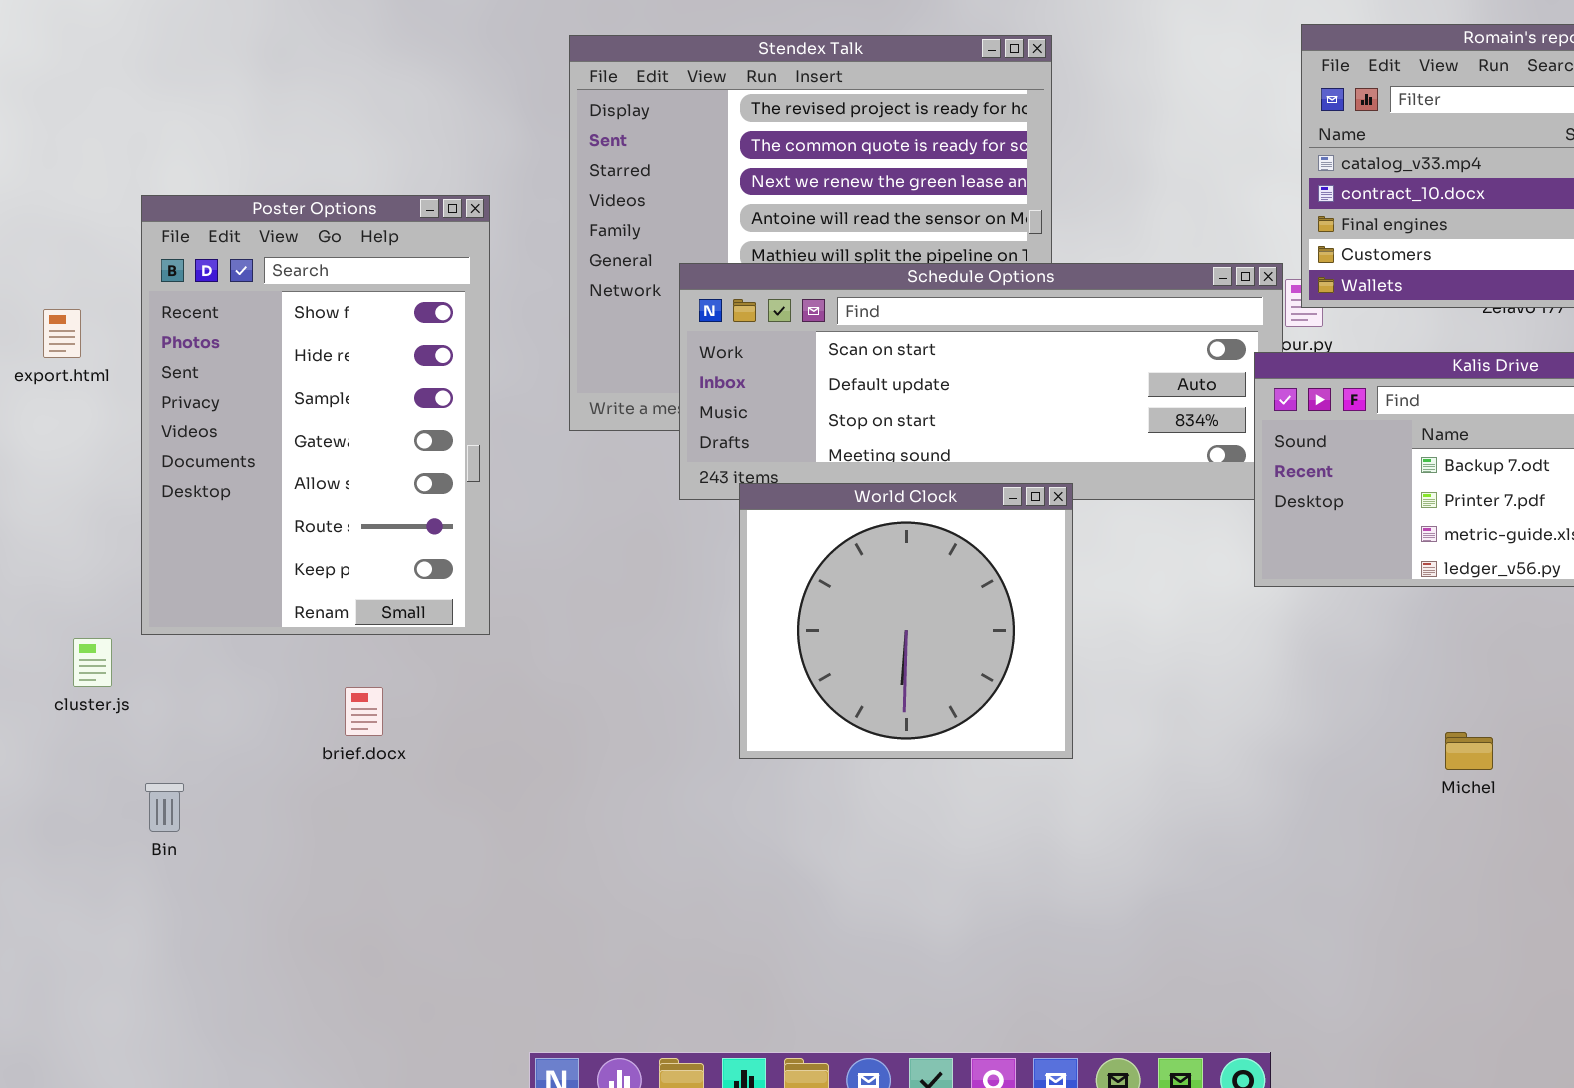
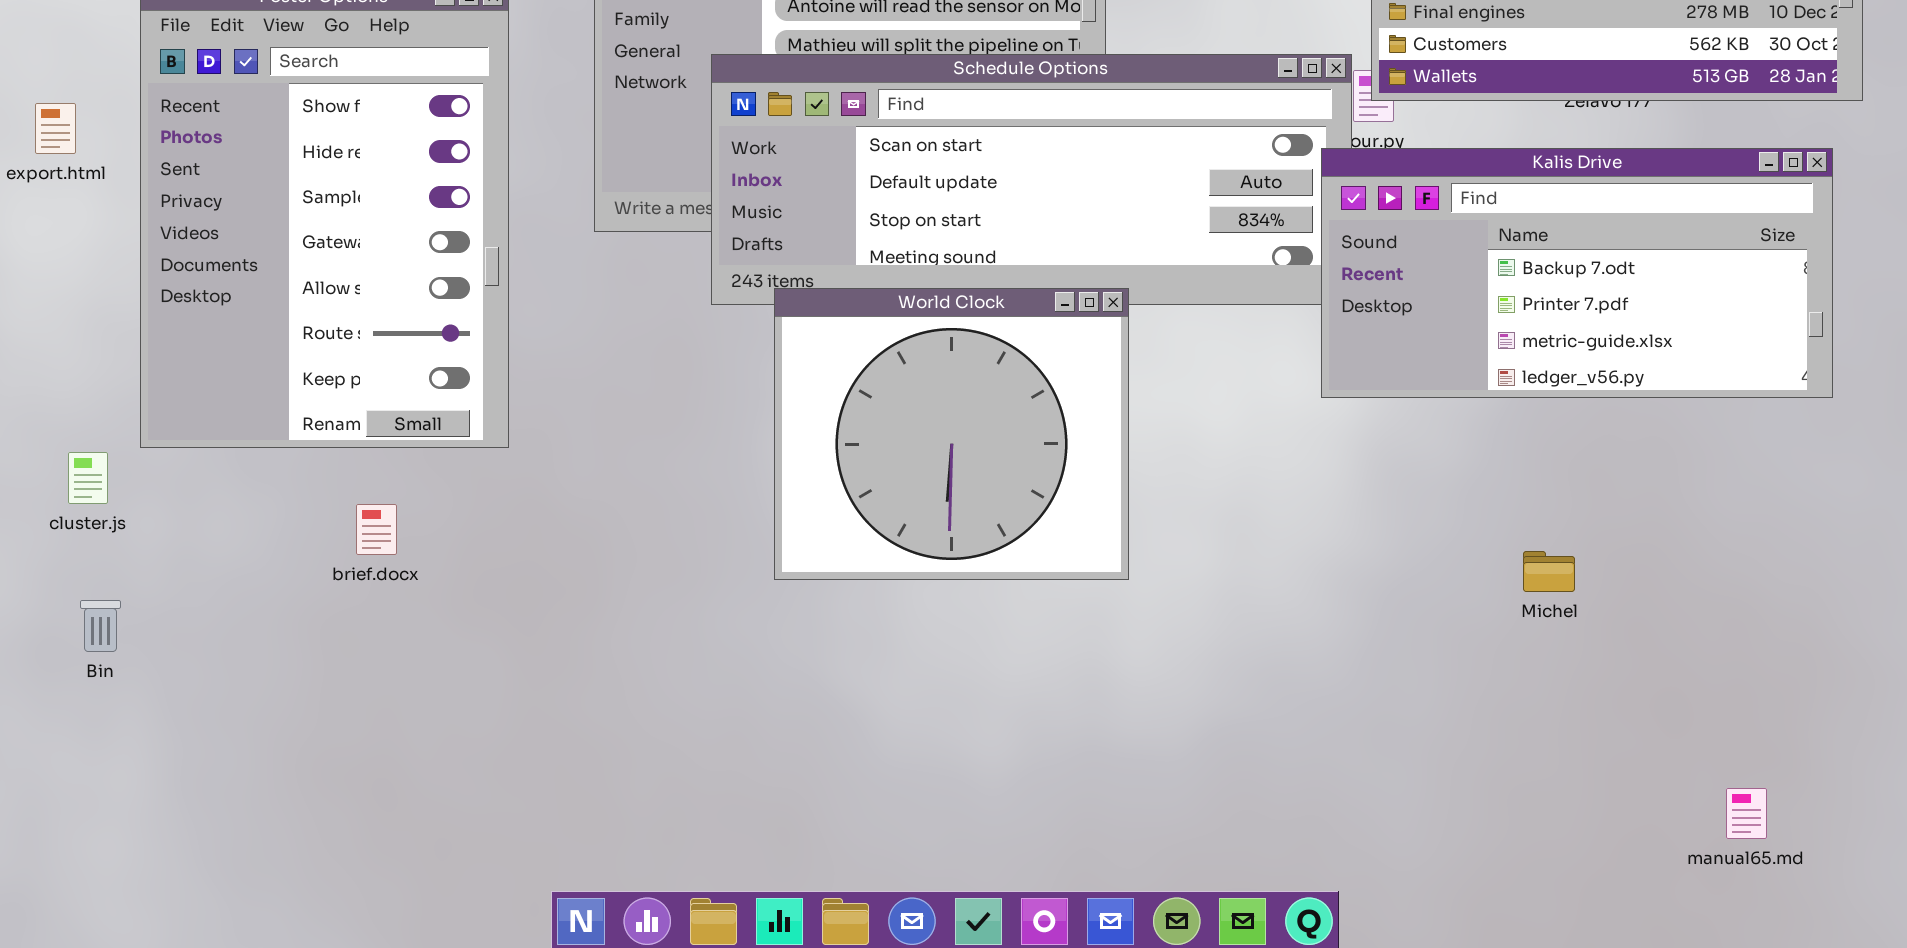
Bin: [145,783,184,832] -> [80,600,121,652], moved

